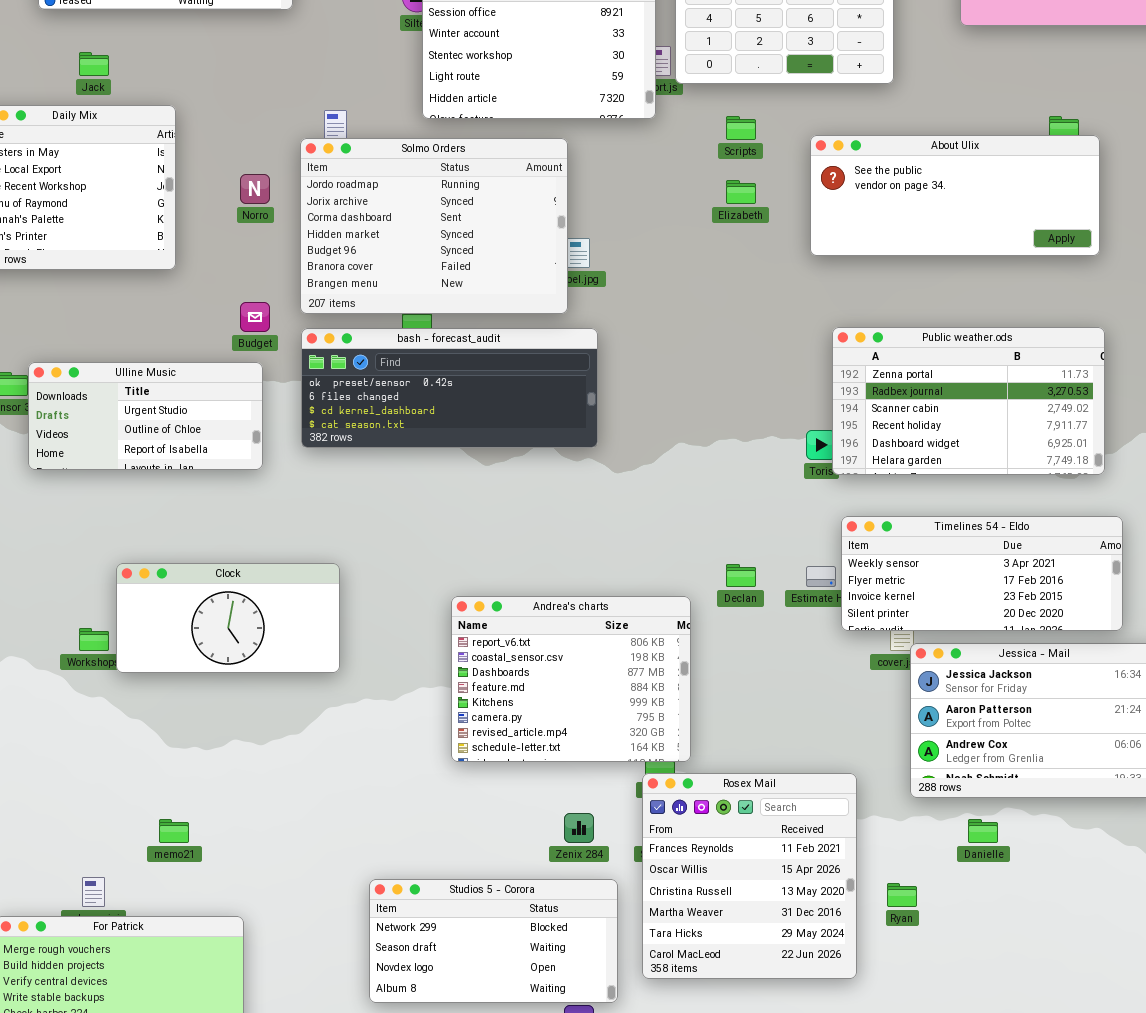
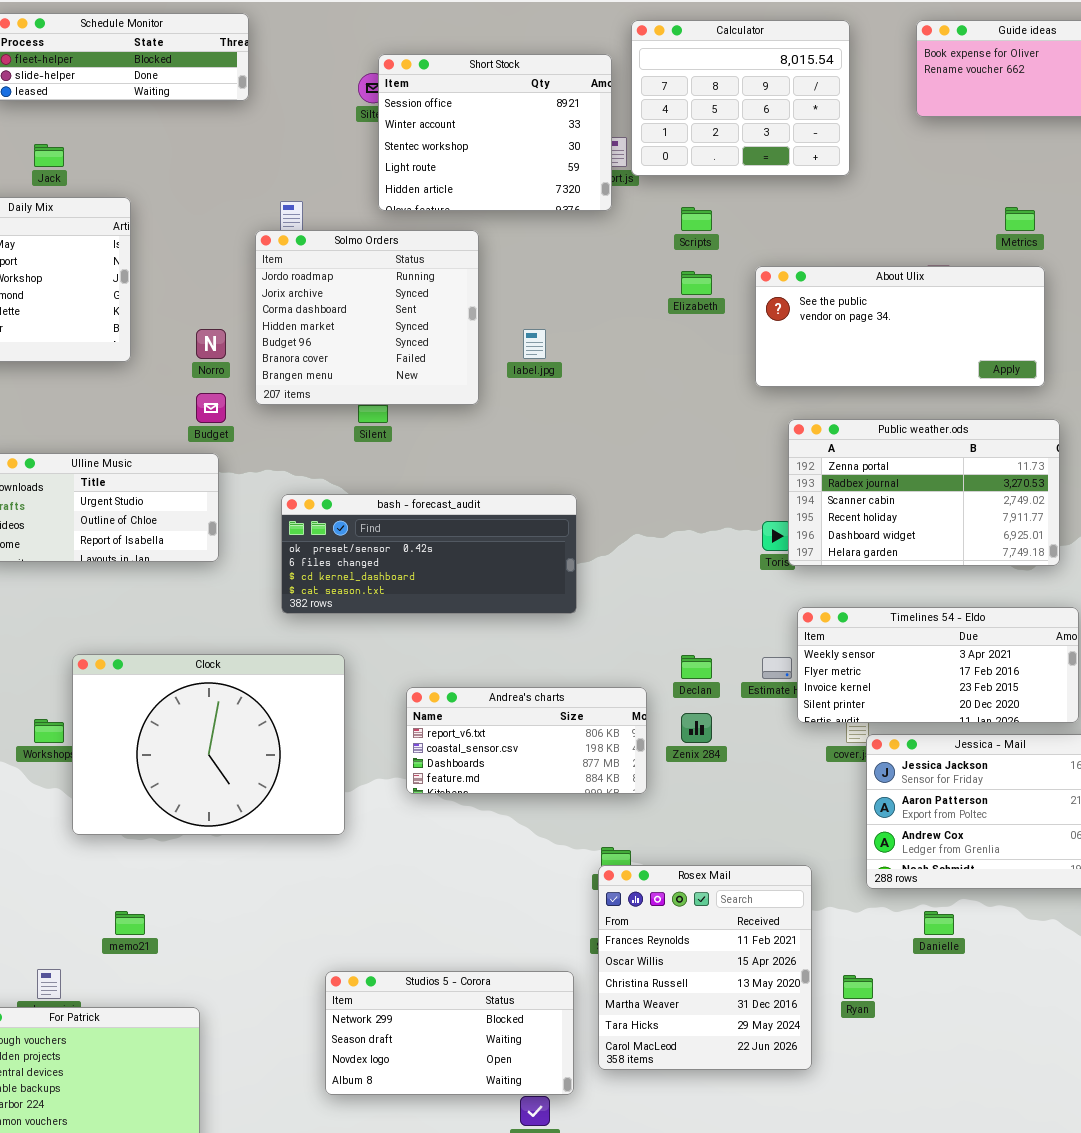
About Ulix: [810,135,1100,256] -> [755,266,1045,387], moved
Solmo Orders: [300,138,568,314] -> [255,230,479,405], resized
Norro: [240,174,270,204] -> [196,329,226,359], moved
bash - forecast_audit: [301,328,598,448] -> [281,494,577,614], moved
Clock: [116,563,340,673] -> [72,654,345,835], resized
Andrea's charts: [451,596,691,762] -> [406,687,647,794], resized
Zenix 284: [564,813,594,843] -> [681,713,712,743], moved

